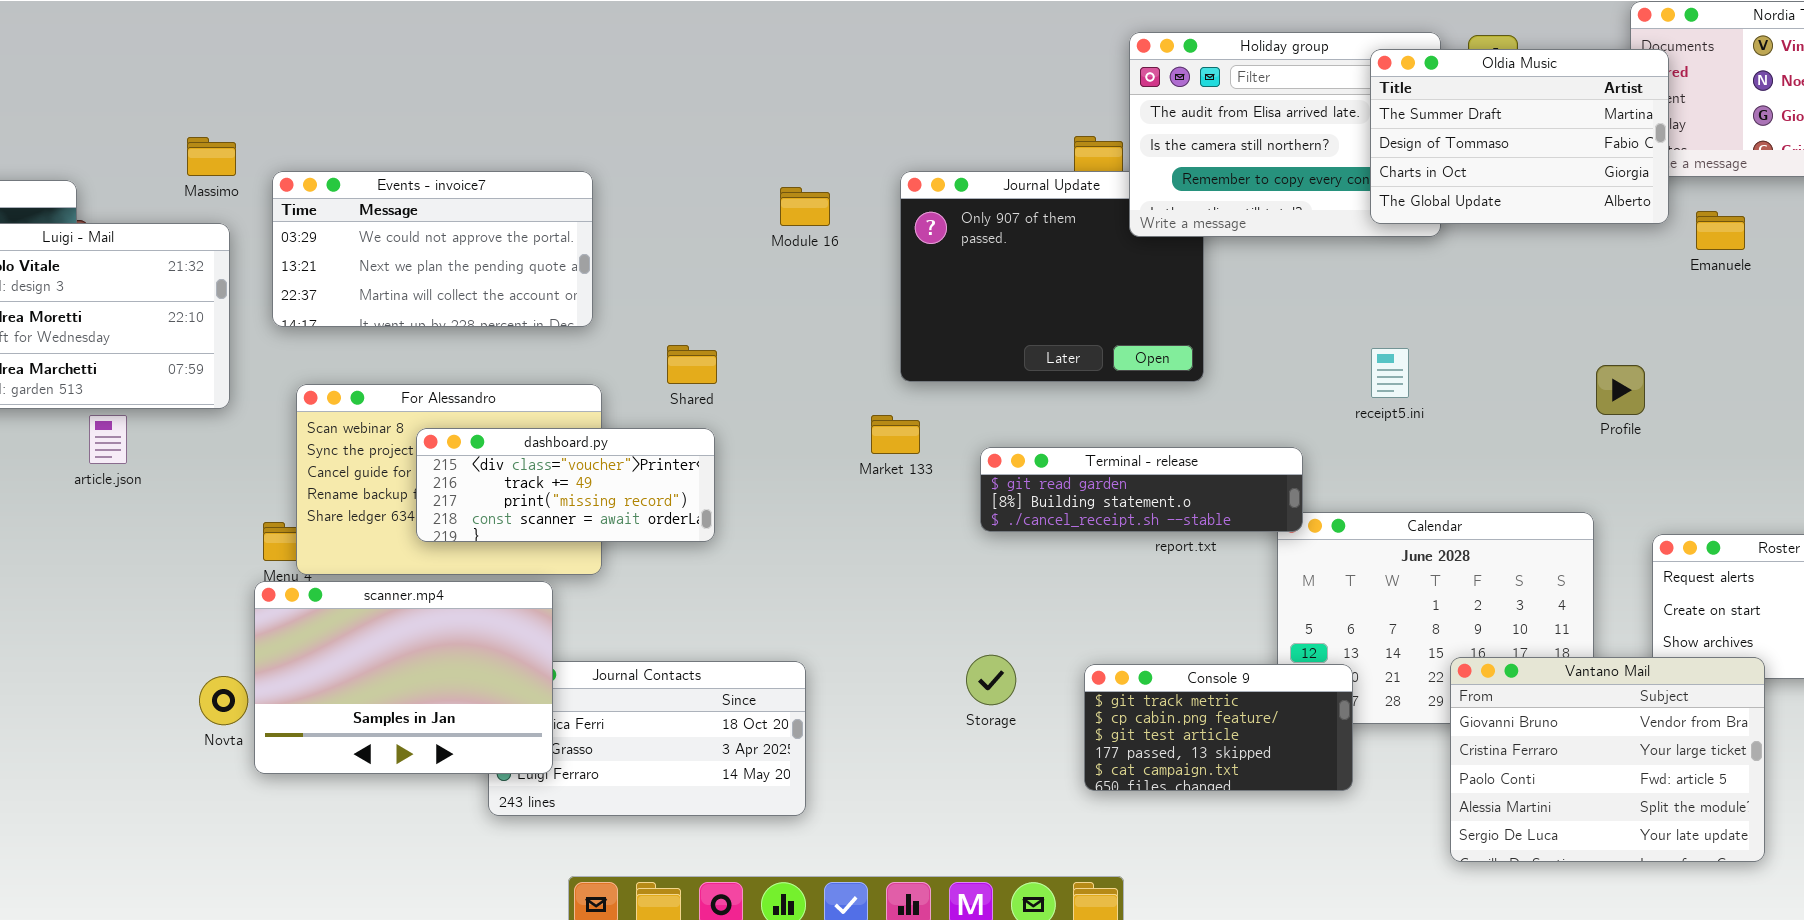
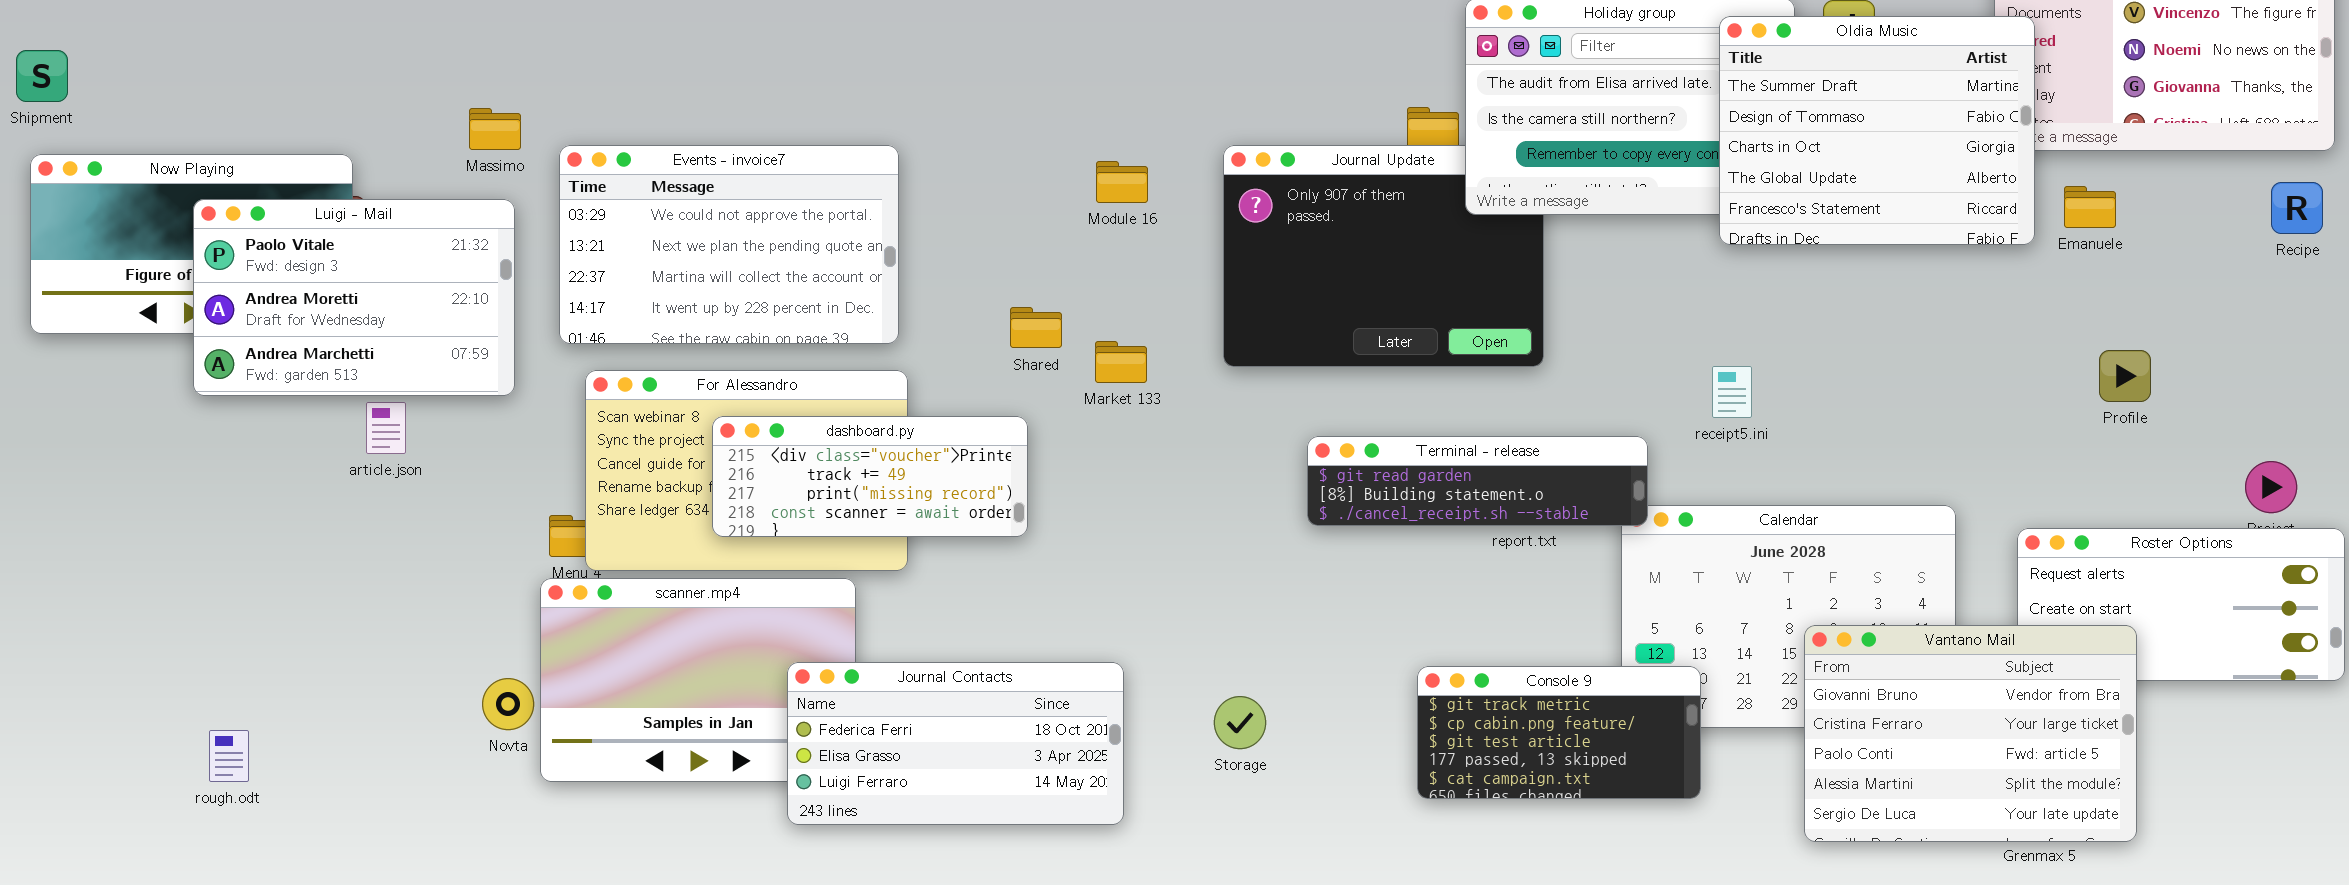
Oldia Music: [1370,49,1669,224] -> [1719,16,2035,245], resized
Events - invoice7: [272,171,593,327] -> [559,145,899,344], resized
Shared: [667,345,717,384] -> [1010,307,1062,348], moved
receipt5.ini: [1371,348,1409,398] -> [1712,366,1752,418], moved
Profile: [1596,365,1645,415] -> [2099,350,2151,402], moved
Market 133: [871,415,920,454] -> [1095,341,1147,383], moved
Storage: [966,655,1016,705] -> [1214,696,1266,749], moved
Vantano Mail: [1450,657,1765,862] -> [1804,625,2137,842], moved
Journal Contacts: [488,661,806,816] -> [787,662,1124,825], raised

